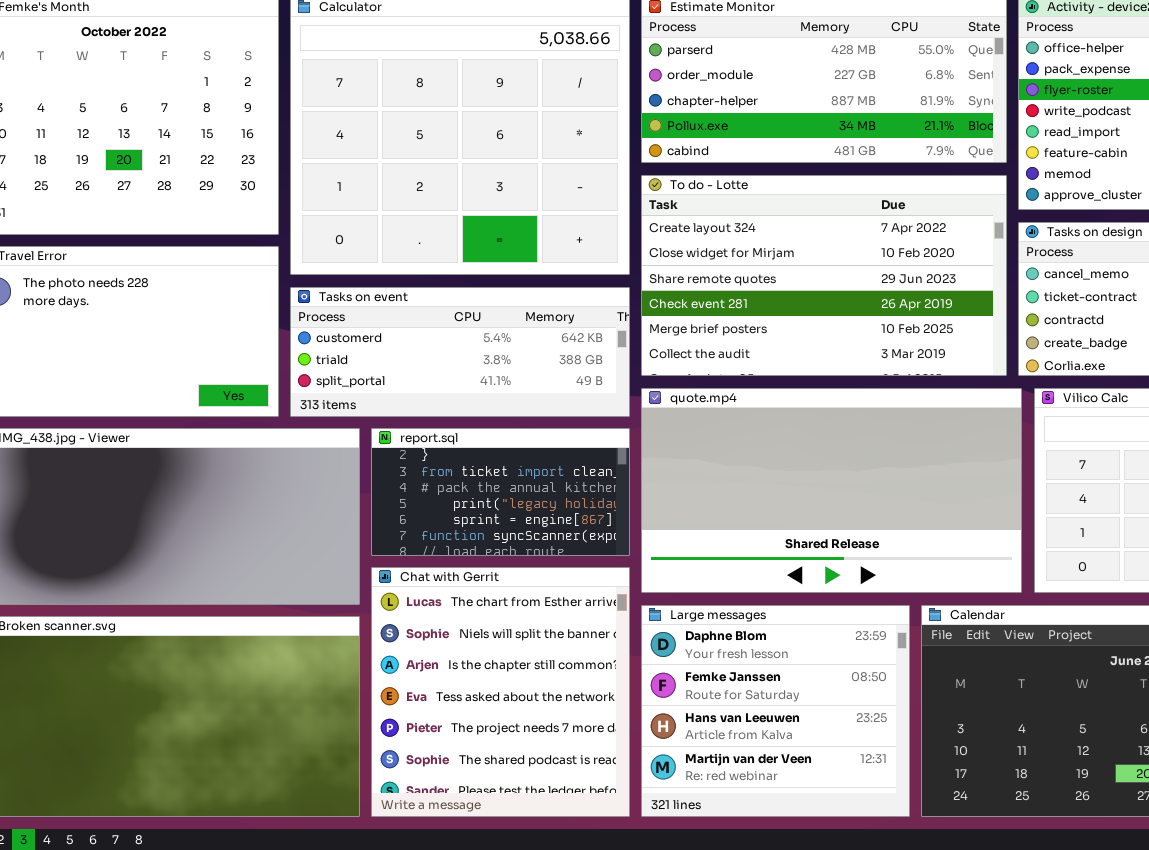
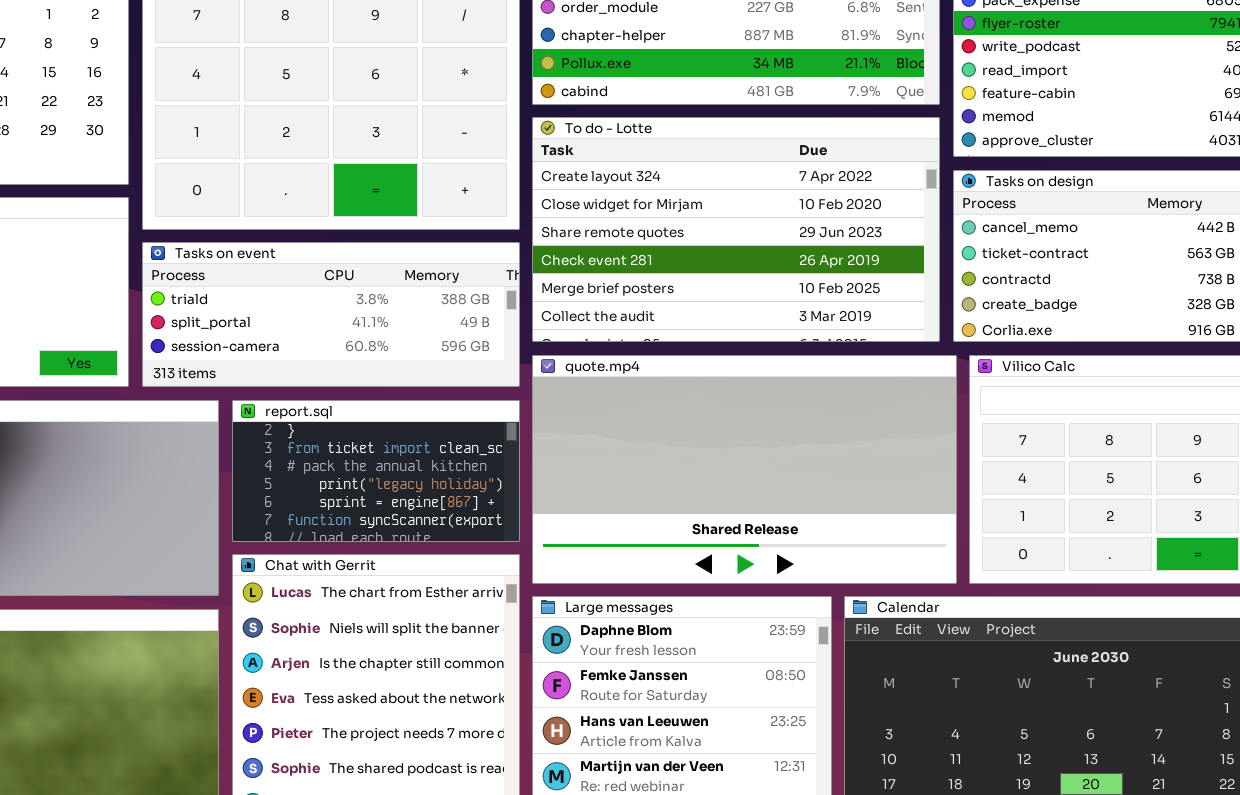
Tasks on event: [290,287,630,417] -> [142,242,520,387], scrolled down 1 row

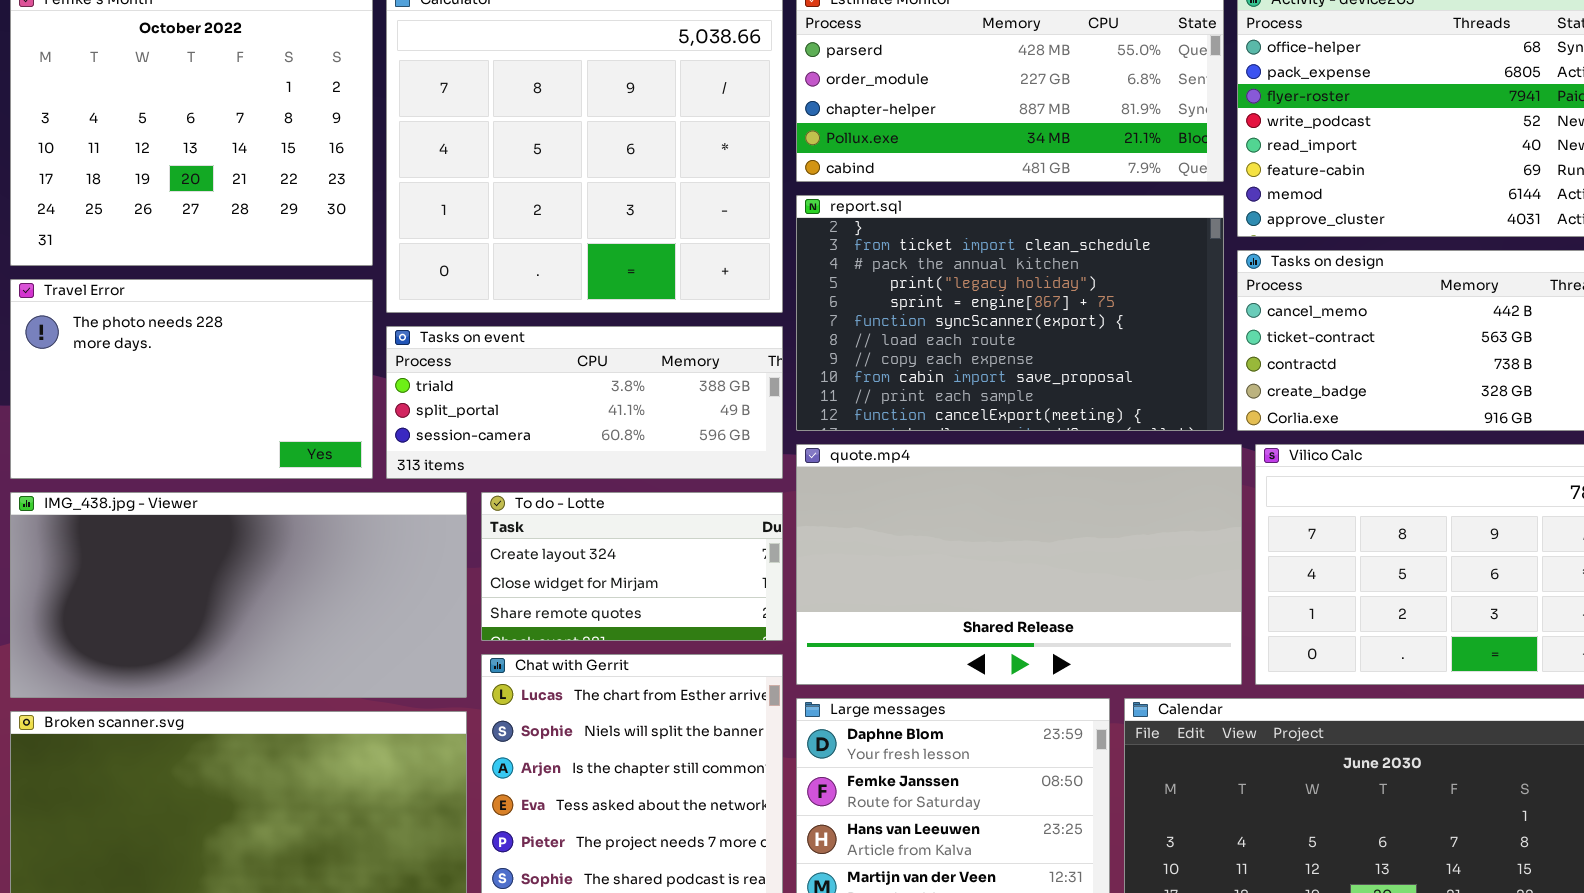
To do - Lotte: [532,117,940,342] -> [481,492,783,641], moved, resized
report.sql: [232,400,520,542] -> [796,195,1224,431], moved, resized

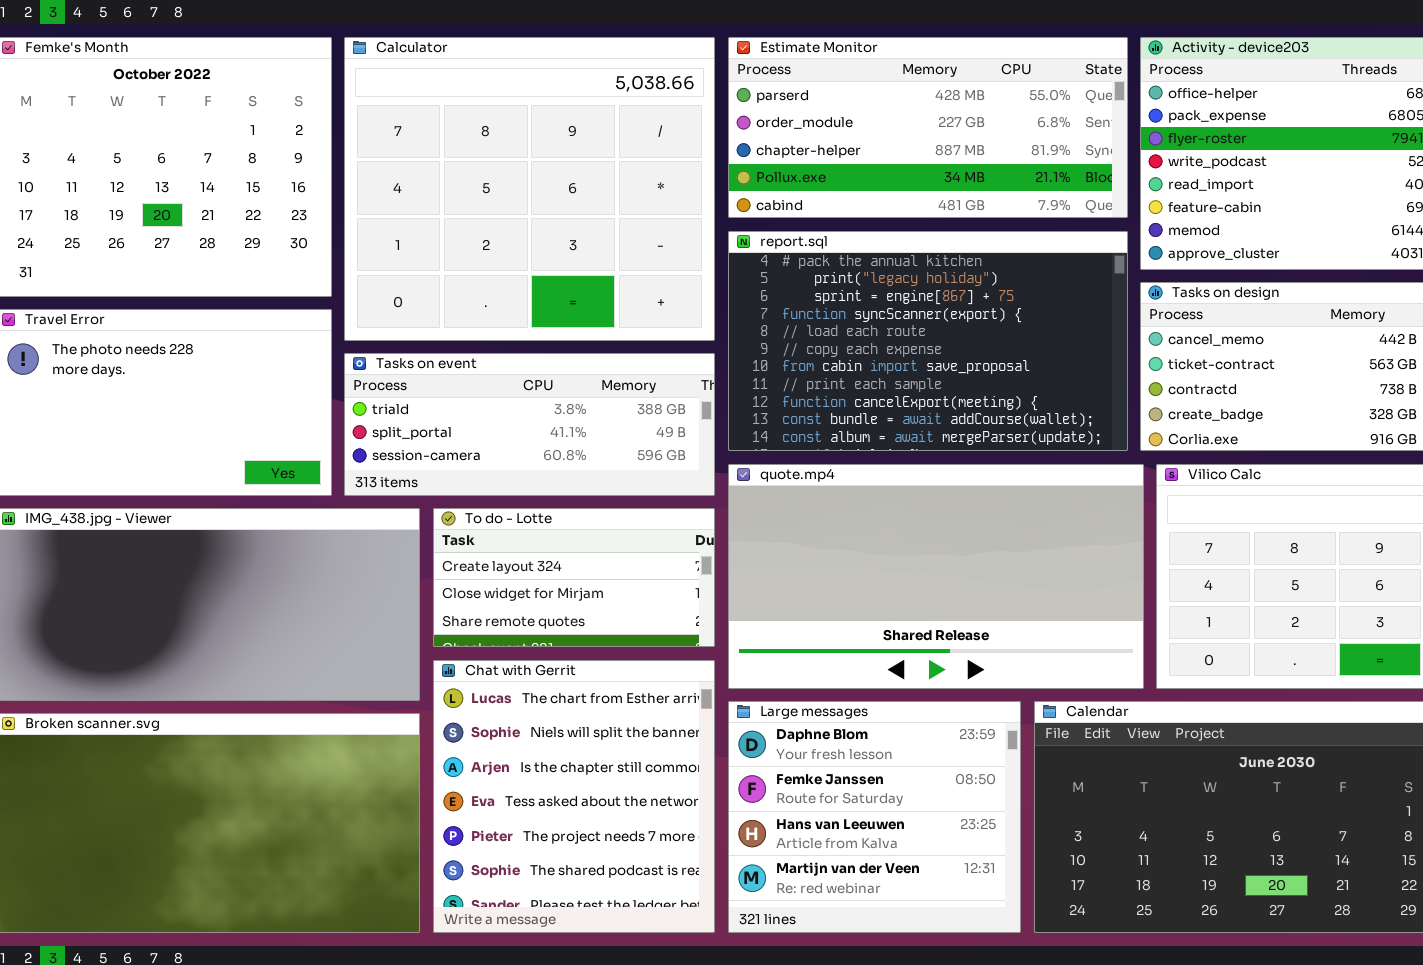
report.sql: [796,195,1224,431] -> [728,231,1128,451], scrolled down 2 rows

